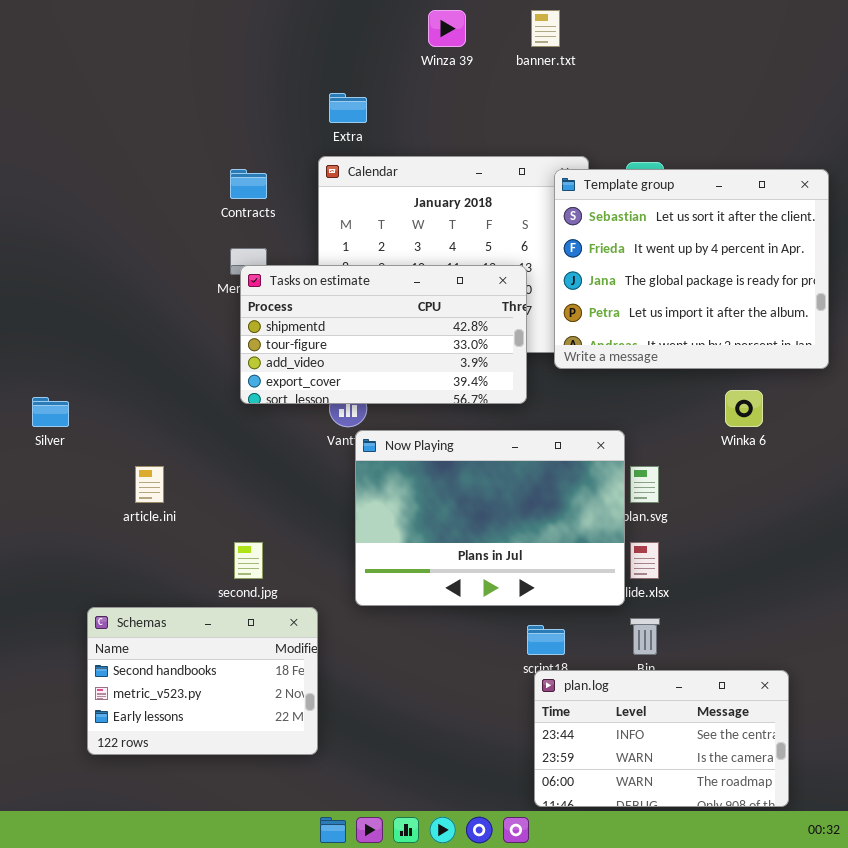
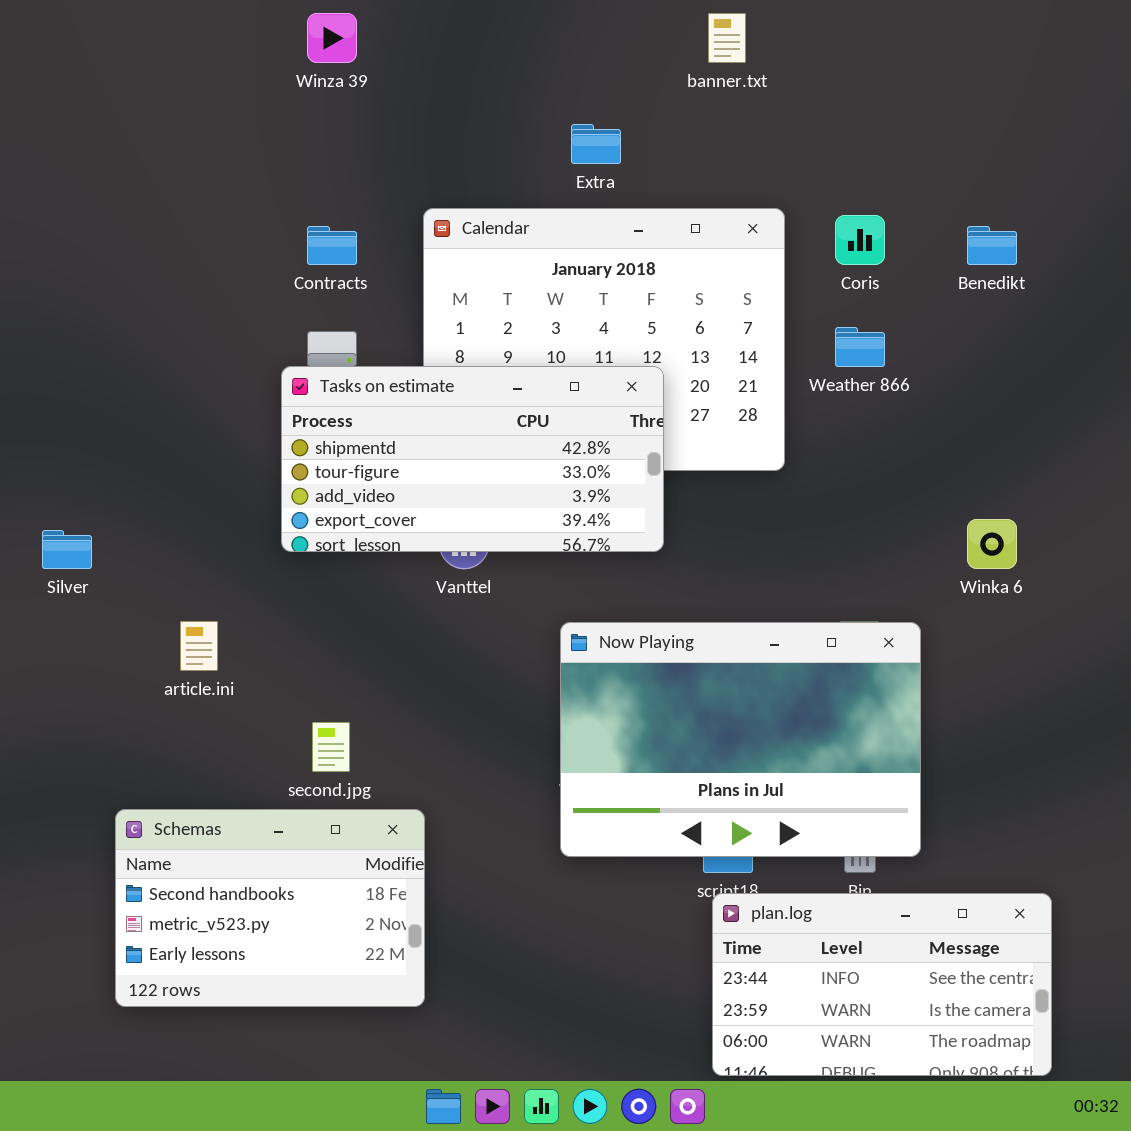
Winza 39: [428,10,466,47] -> [307,13,357,63], moved
Extra: [329,93,367,123] -> [571,124,621,164], moved
Template group: [554,169,829,369] -> none, closed
Tasks on estimate: [240,265,527,404] -> [281,366,664,552], moved
Now Playing: [355,430,625,606] -> [560,622,921,857], moved

